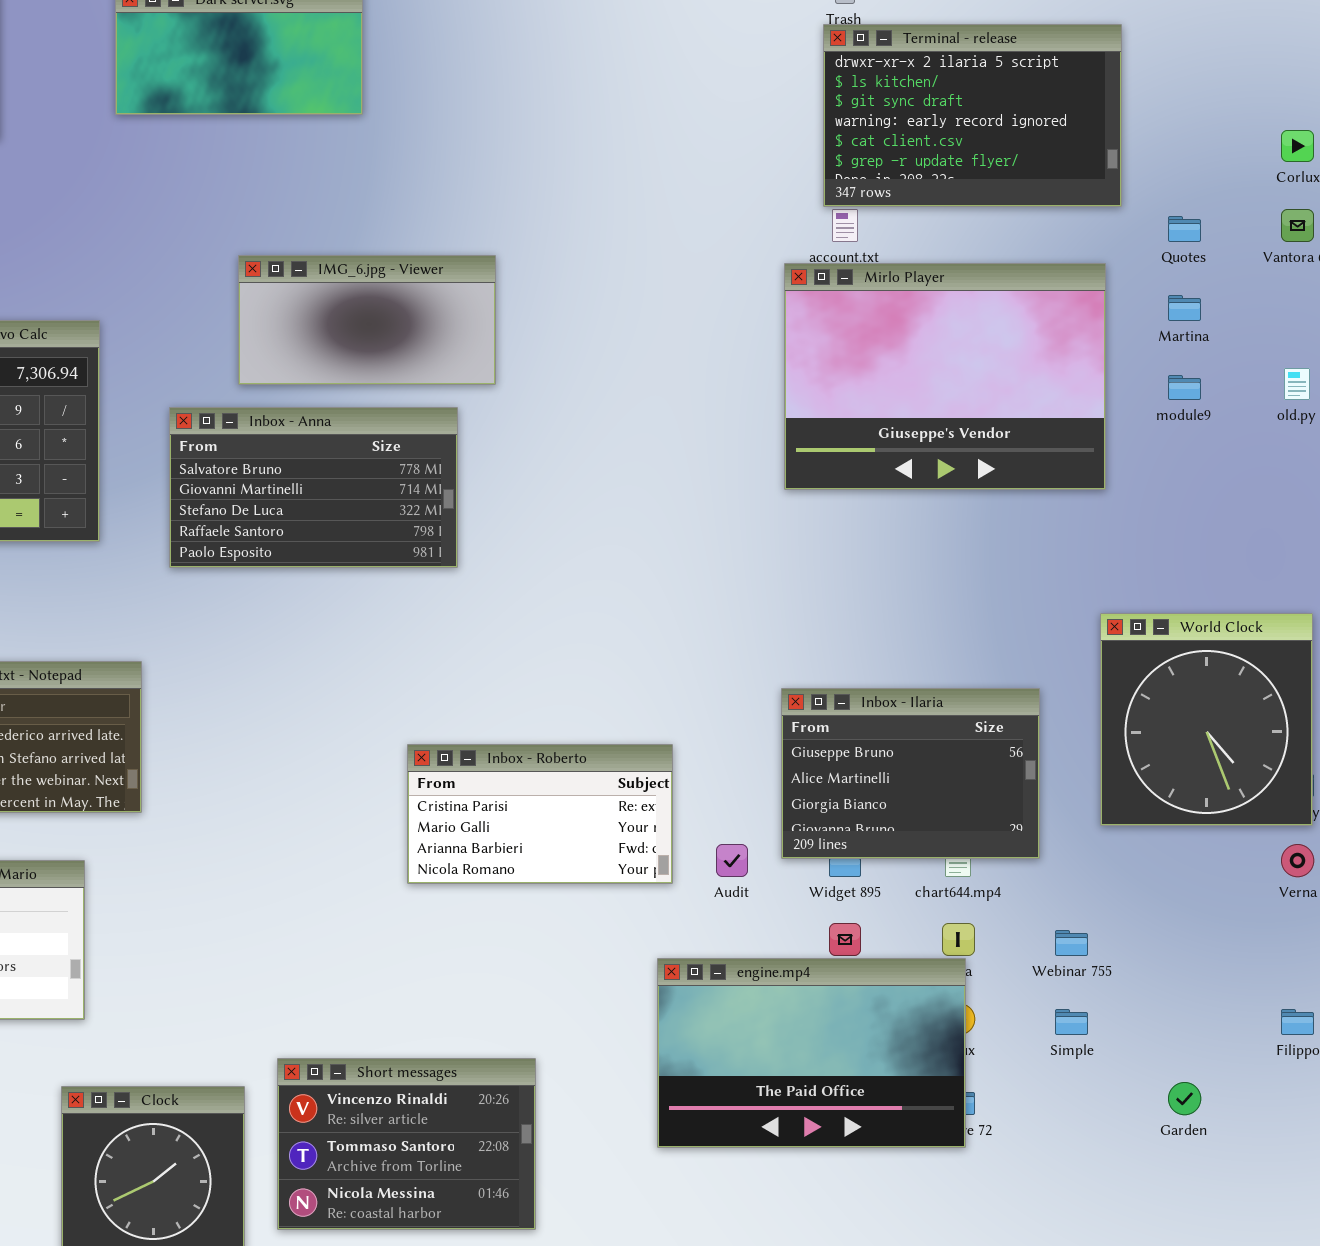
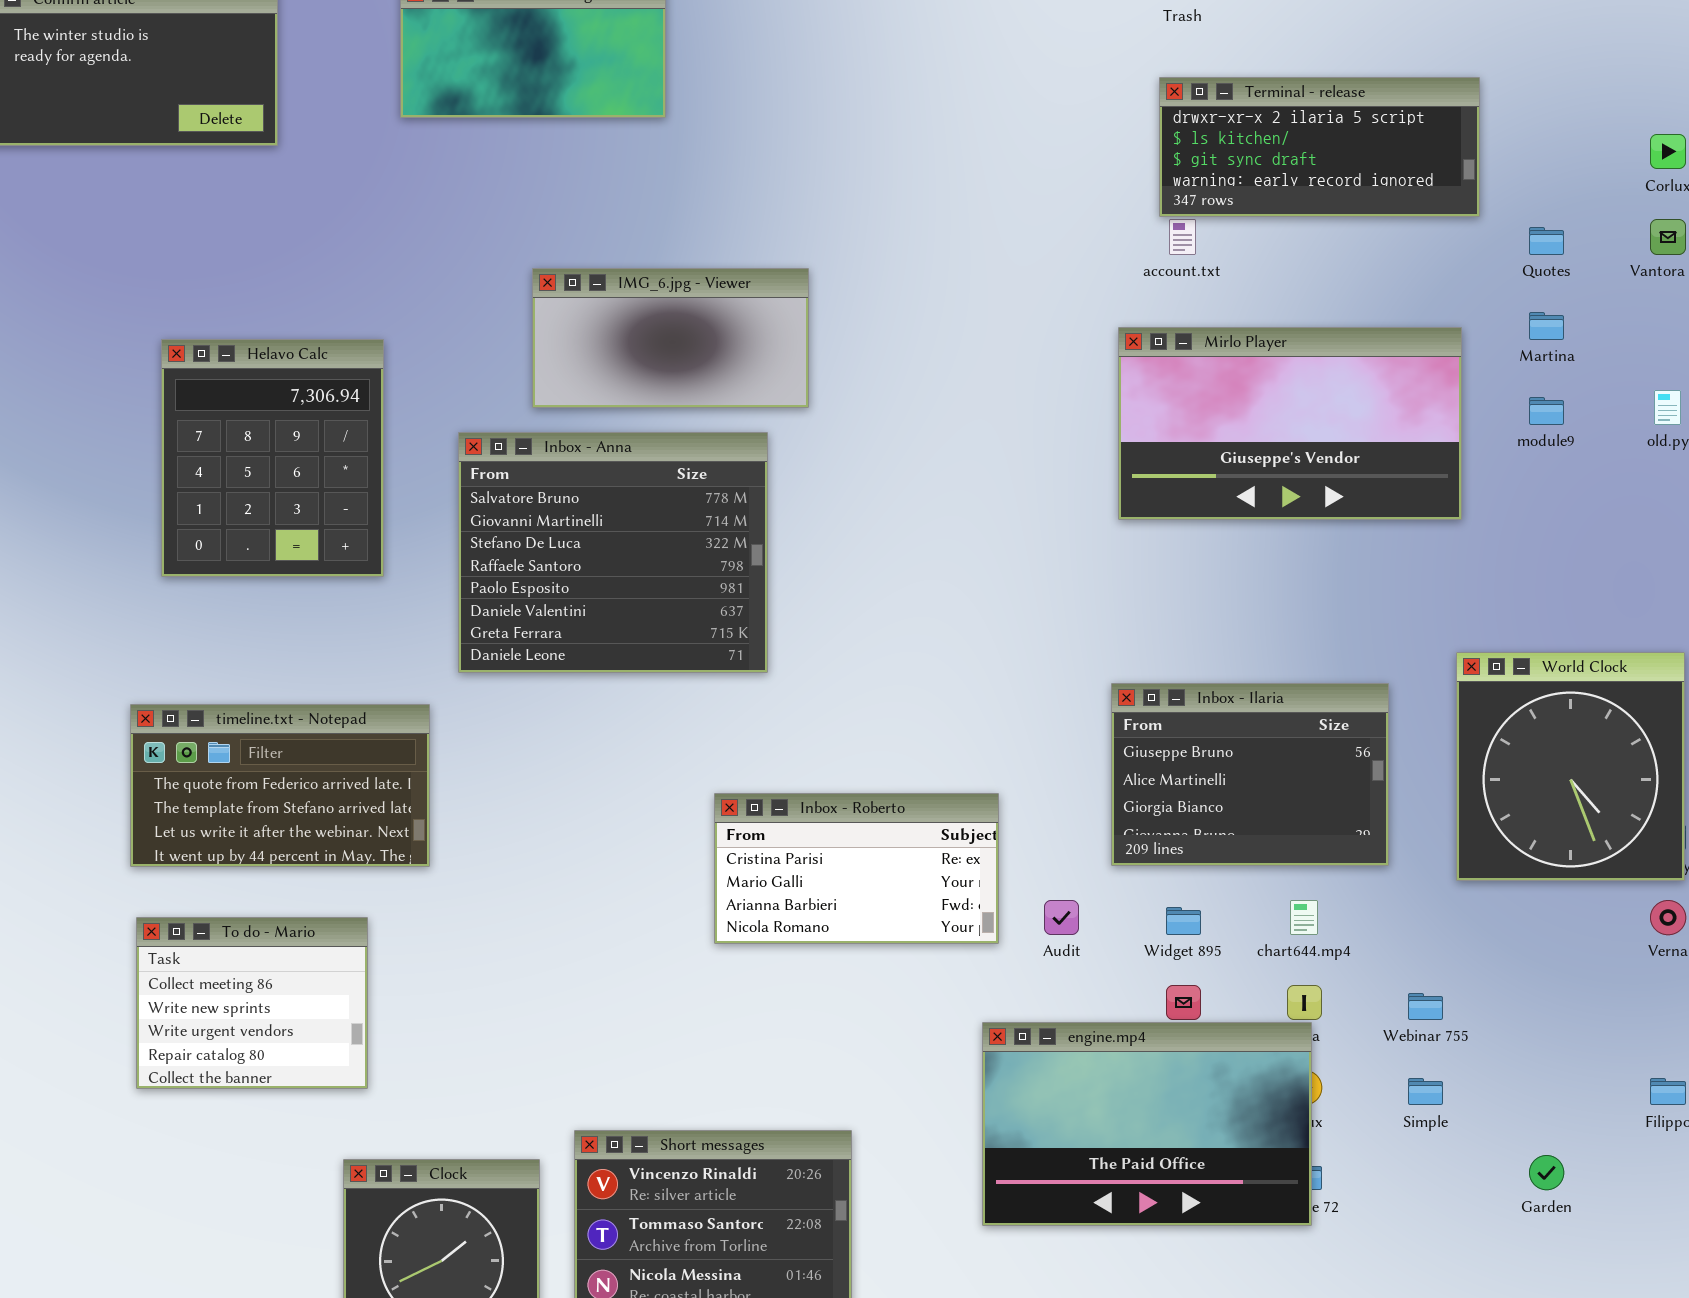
Terminal - release: [823,24,1122,207] -> [1159,77,1480,217], resized
Mirlo Player: [784,263,1106,490] -> [1118,327,1462,520], resized
Inbox - Anna: [169,407,458,568] -> [458,432,768,673], resized
Inbox - Ilaria: [781,688,1040,859] -> [1111,683,1389,866], moved

